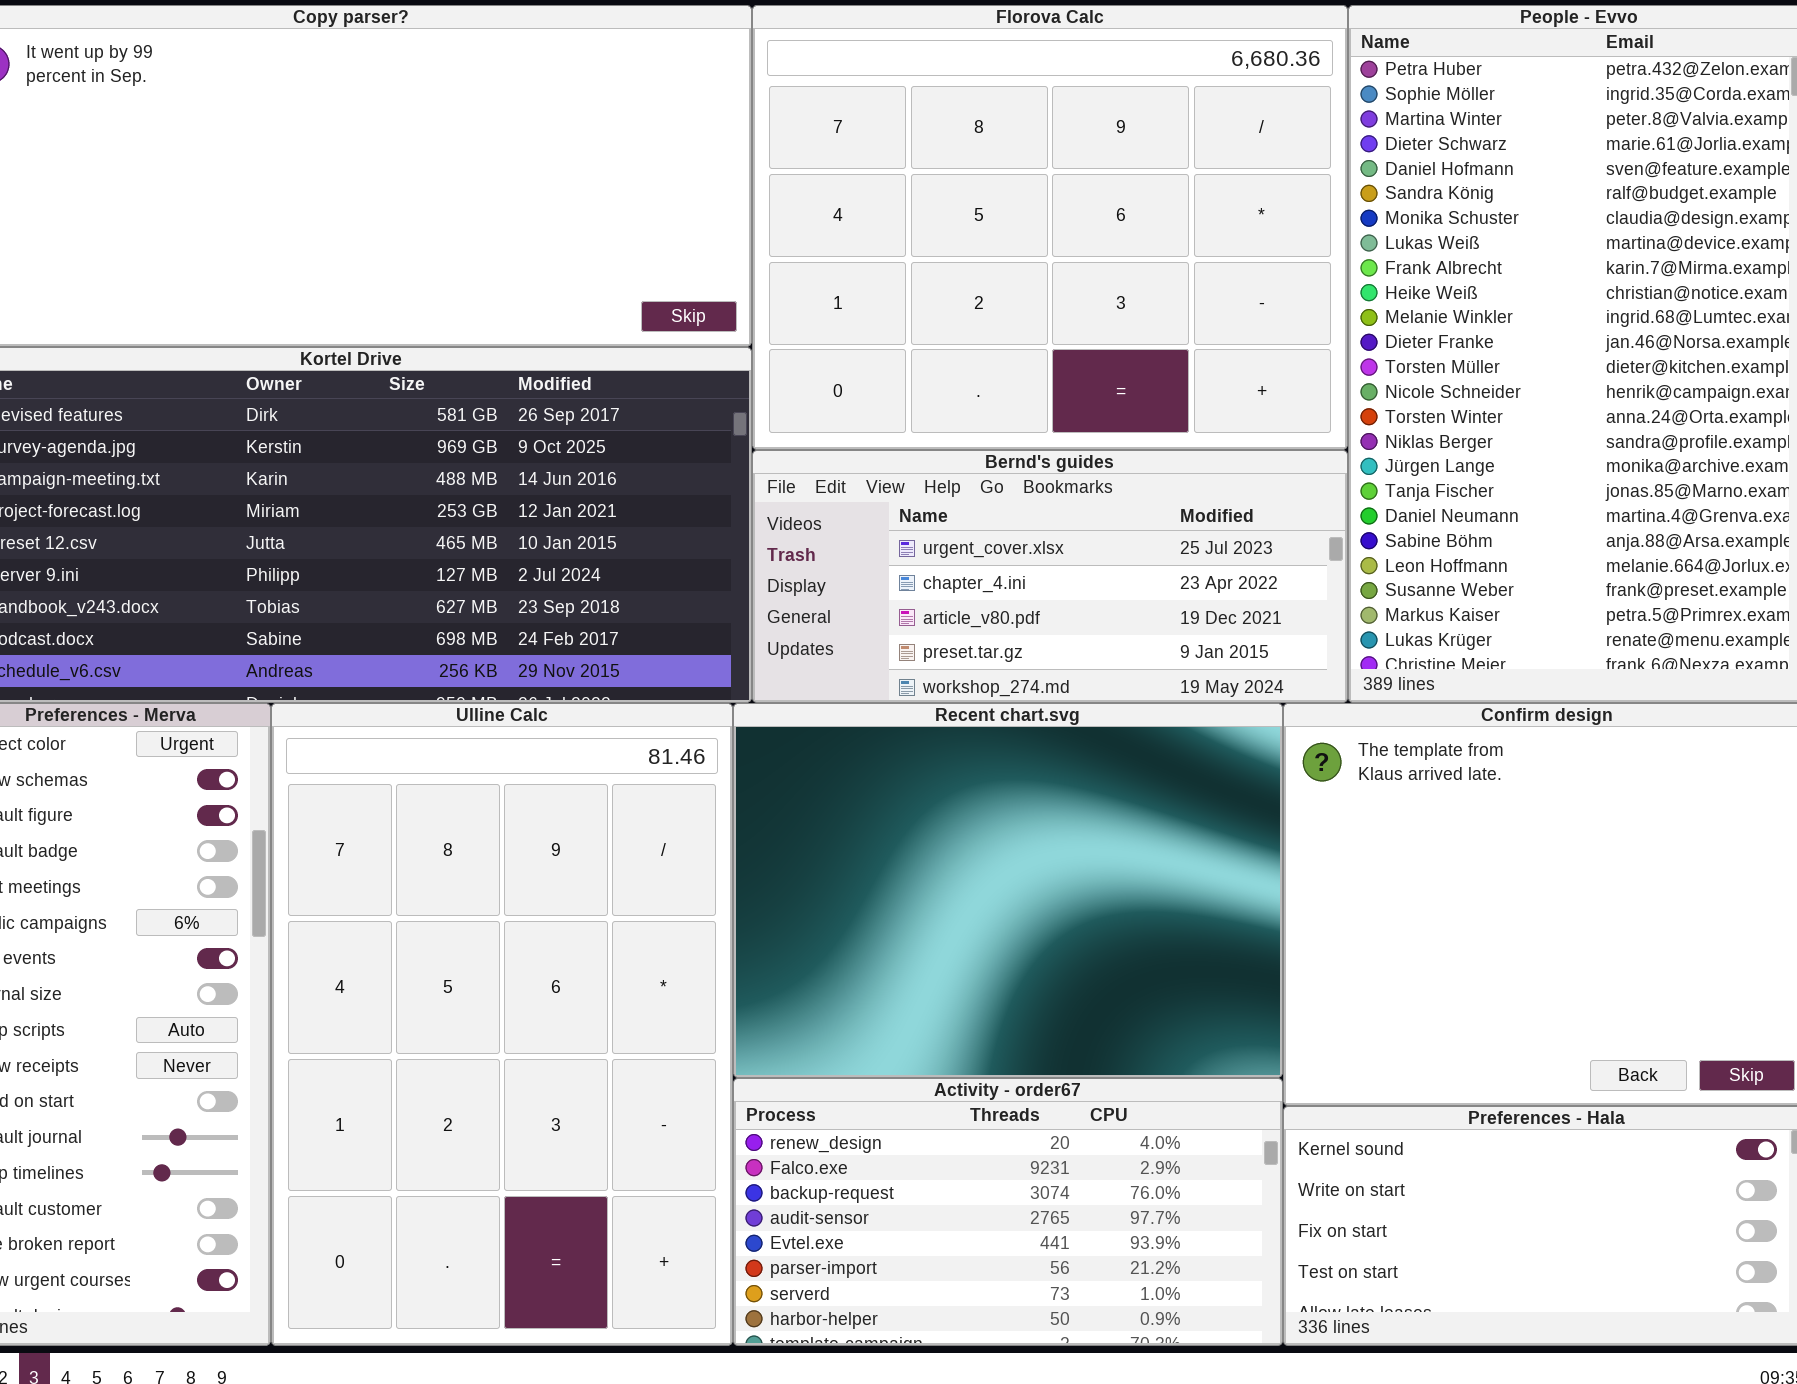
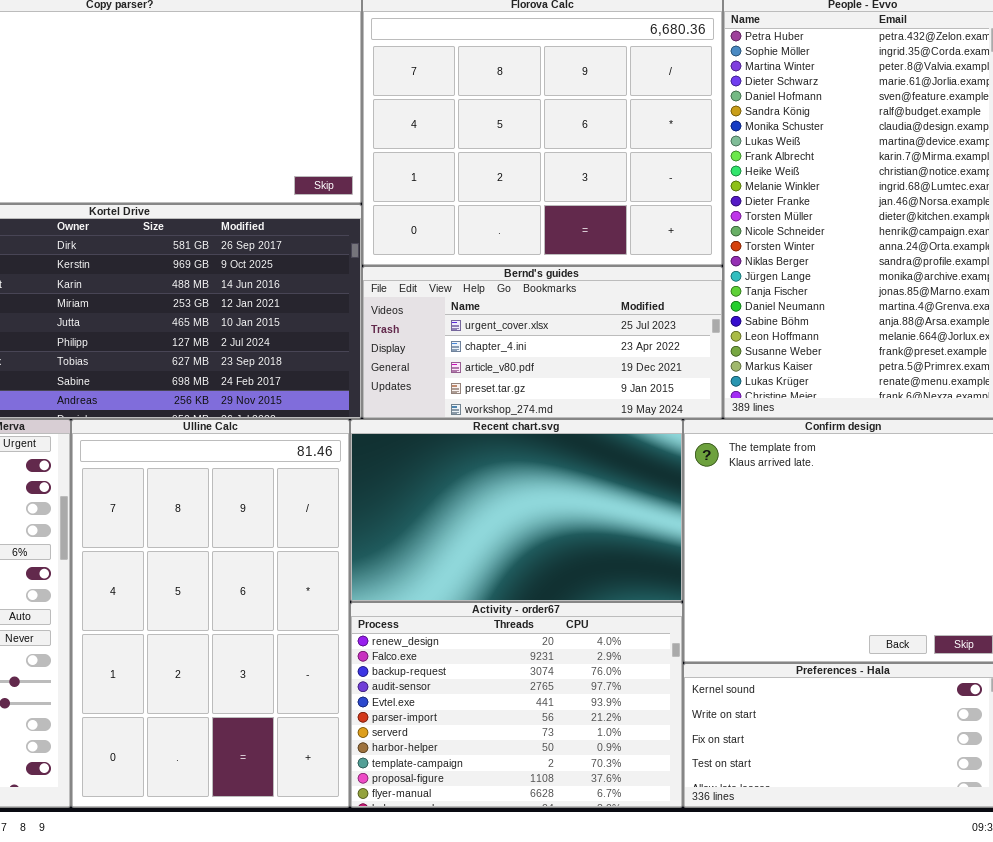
Recent chart.svg: [733,703,1283,1078] -> [350,419,683,602], resized
Activity - order67: [733,1078,1283,1346] -> [350,602,683,808], resized

